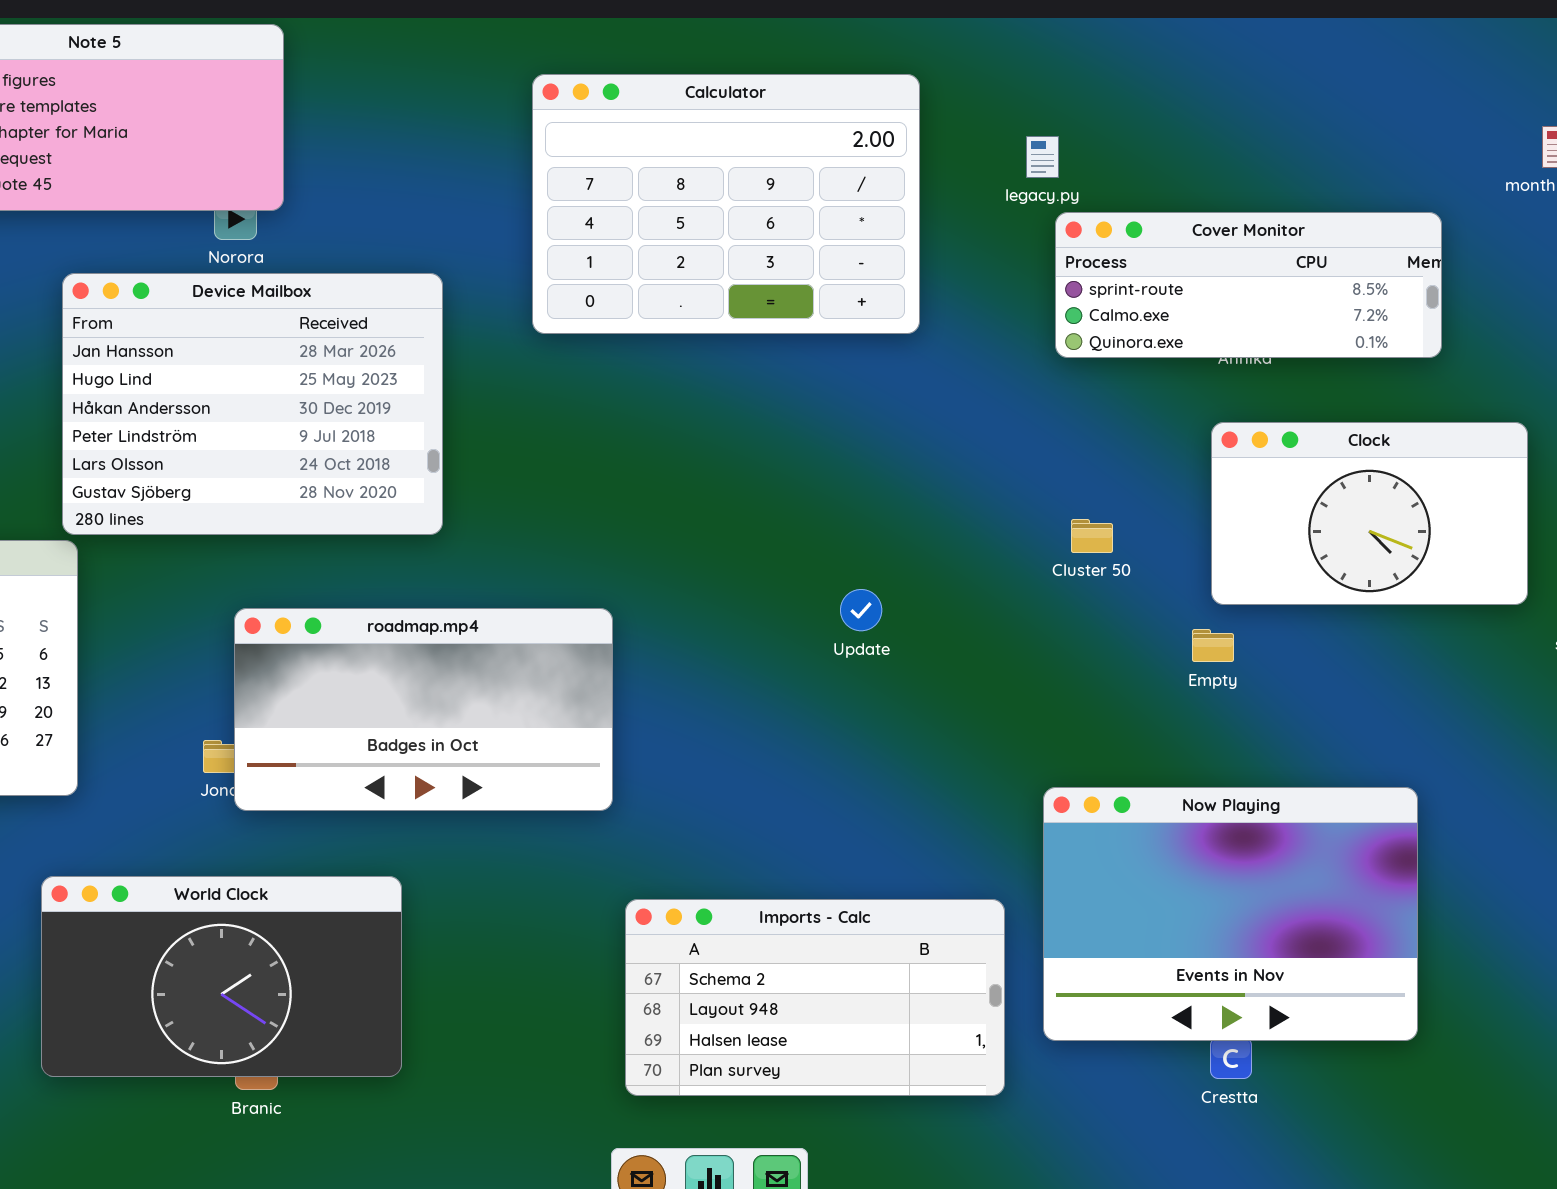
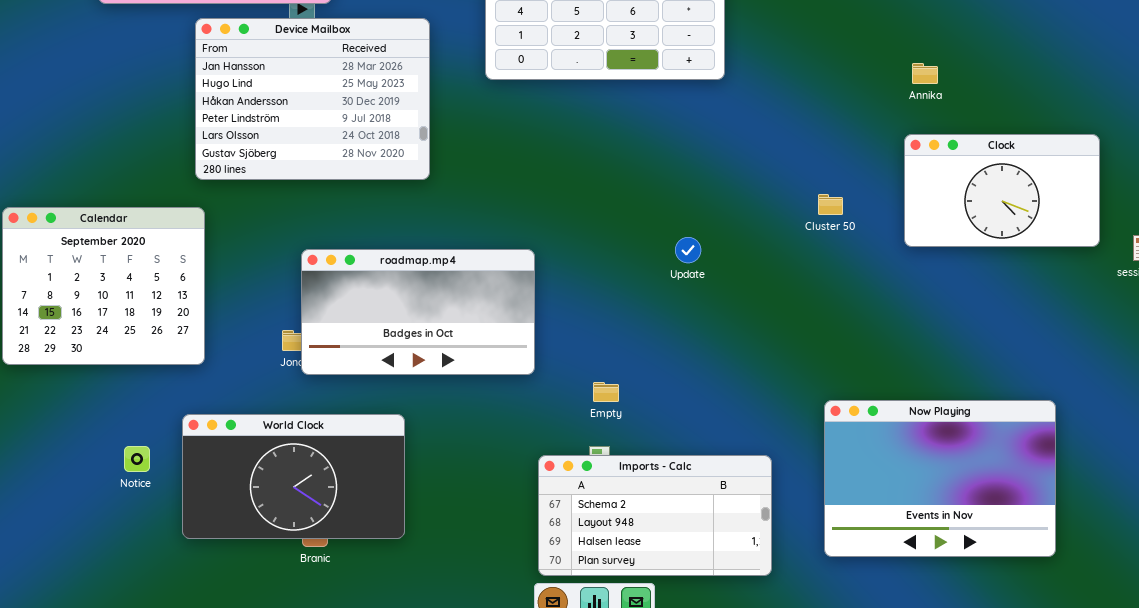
Cover Monitor: [1055,212,1442,358] -> none, closed
Device Mailbox: [62,273,443,535] -> [195,18,430,180], moved
Empty: [1192,629,1234,662] -> [593,382,619,402], moved
Now Playing: [1043,787,1418,1041] -> [824,400,1056,557], moved
Imports - Calc: [625,899,1005,1096] -> [538,455,772,576], moved

